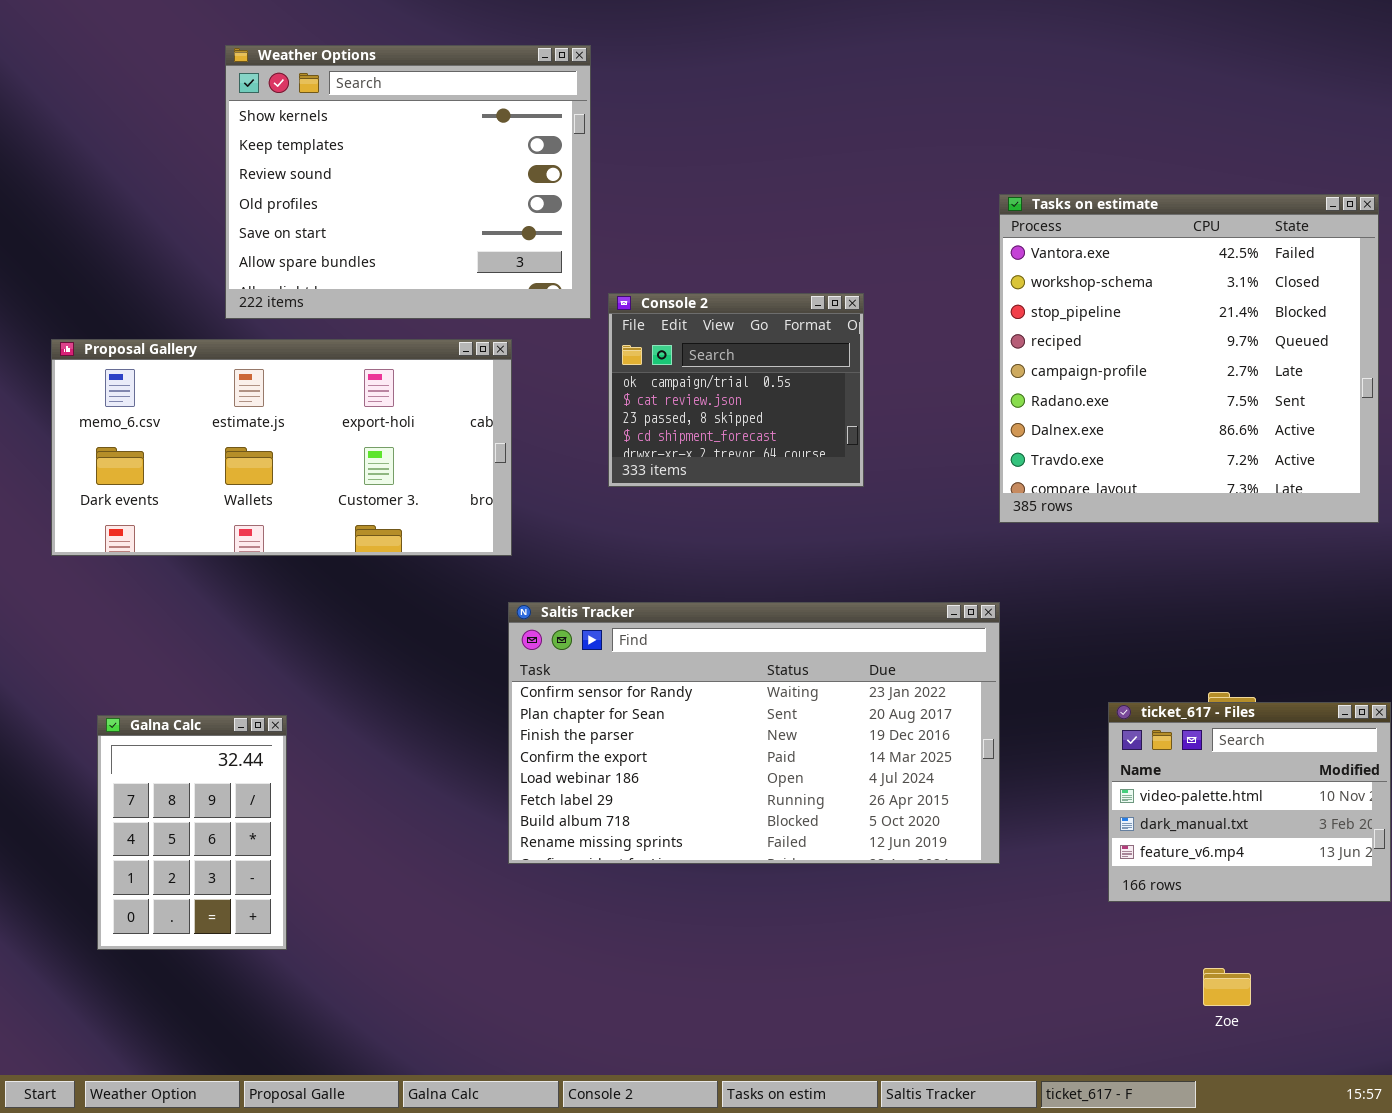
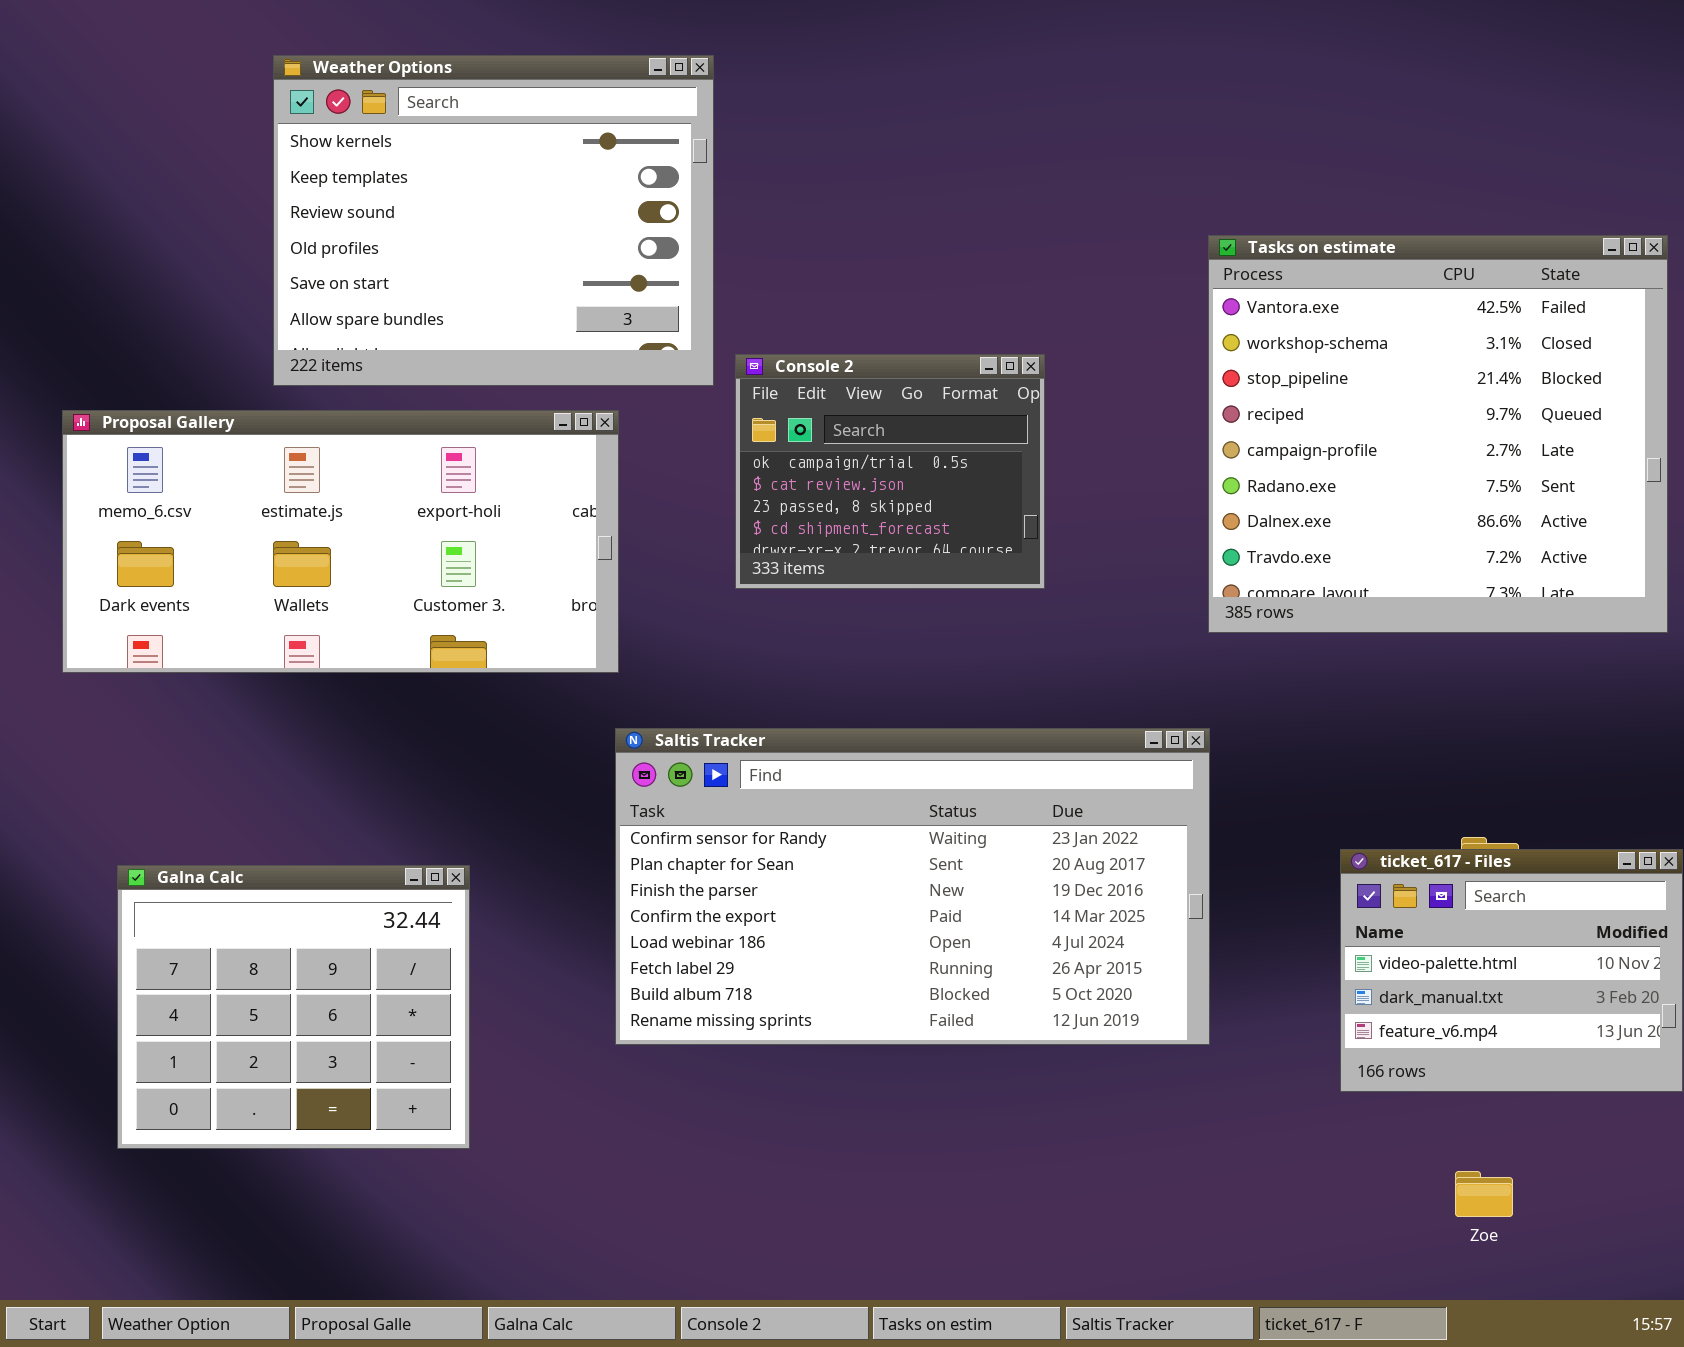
Galna Calc: [97,715,287,950] -> [117,865,470,1149], resized

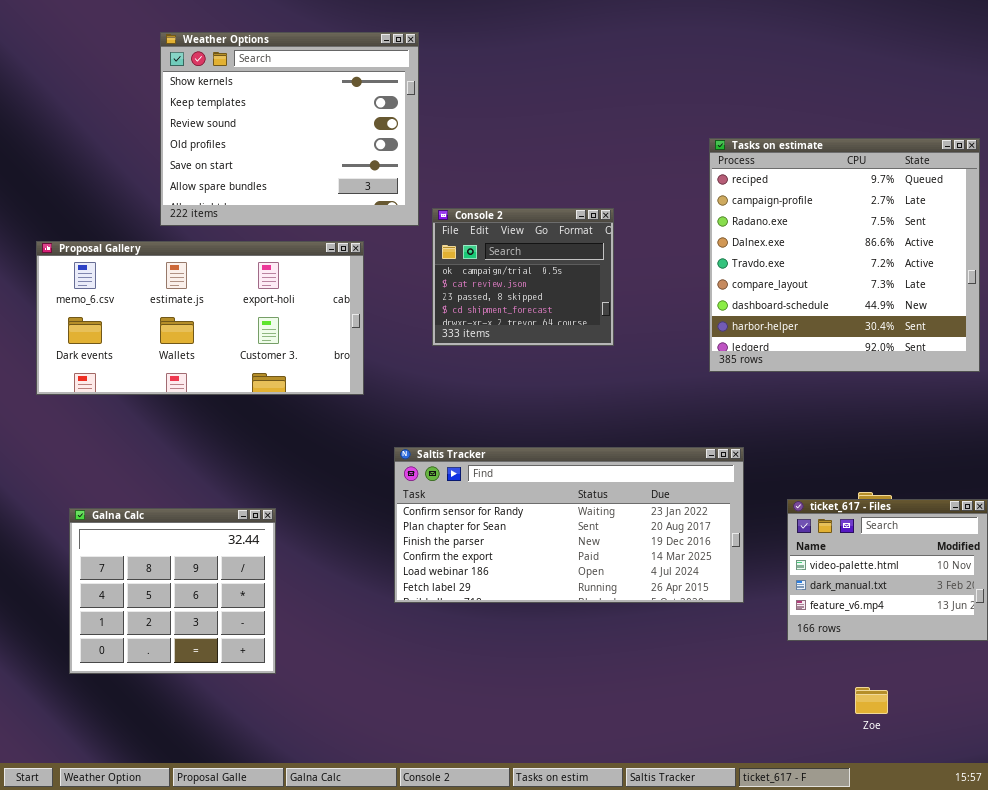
Tasks on estimate: [1208,235,1668,633] -> [709,138,980,372], scrolled down 3 rows
Saltis Tracker: [615,728,1210,1045] -> [394,447,744,603], moved, resized

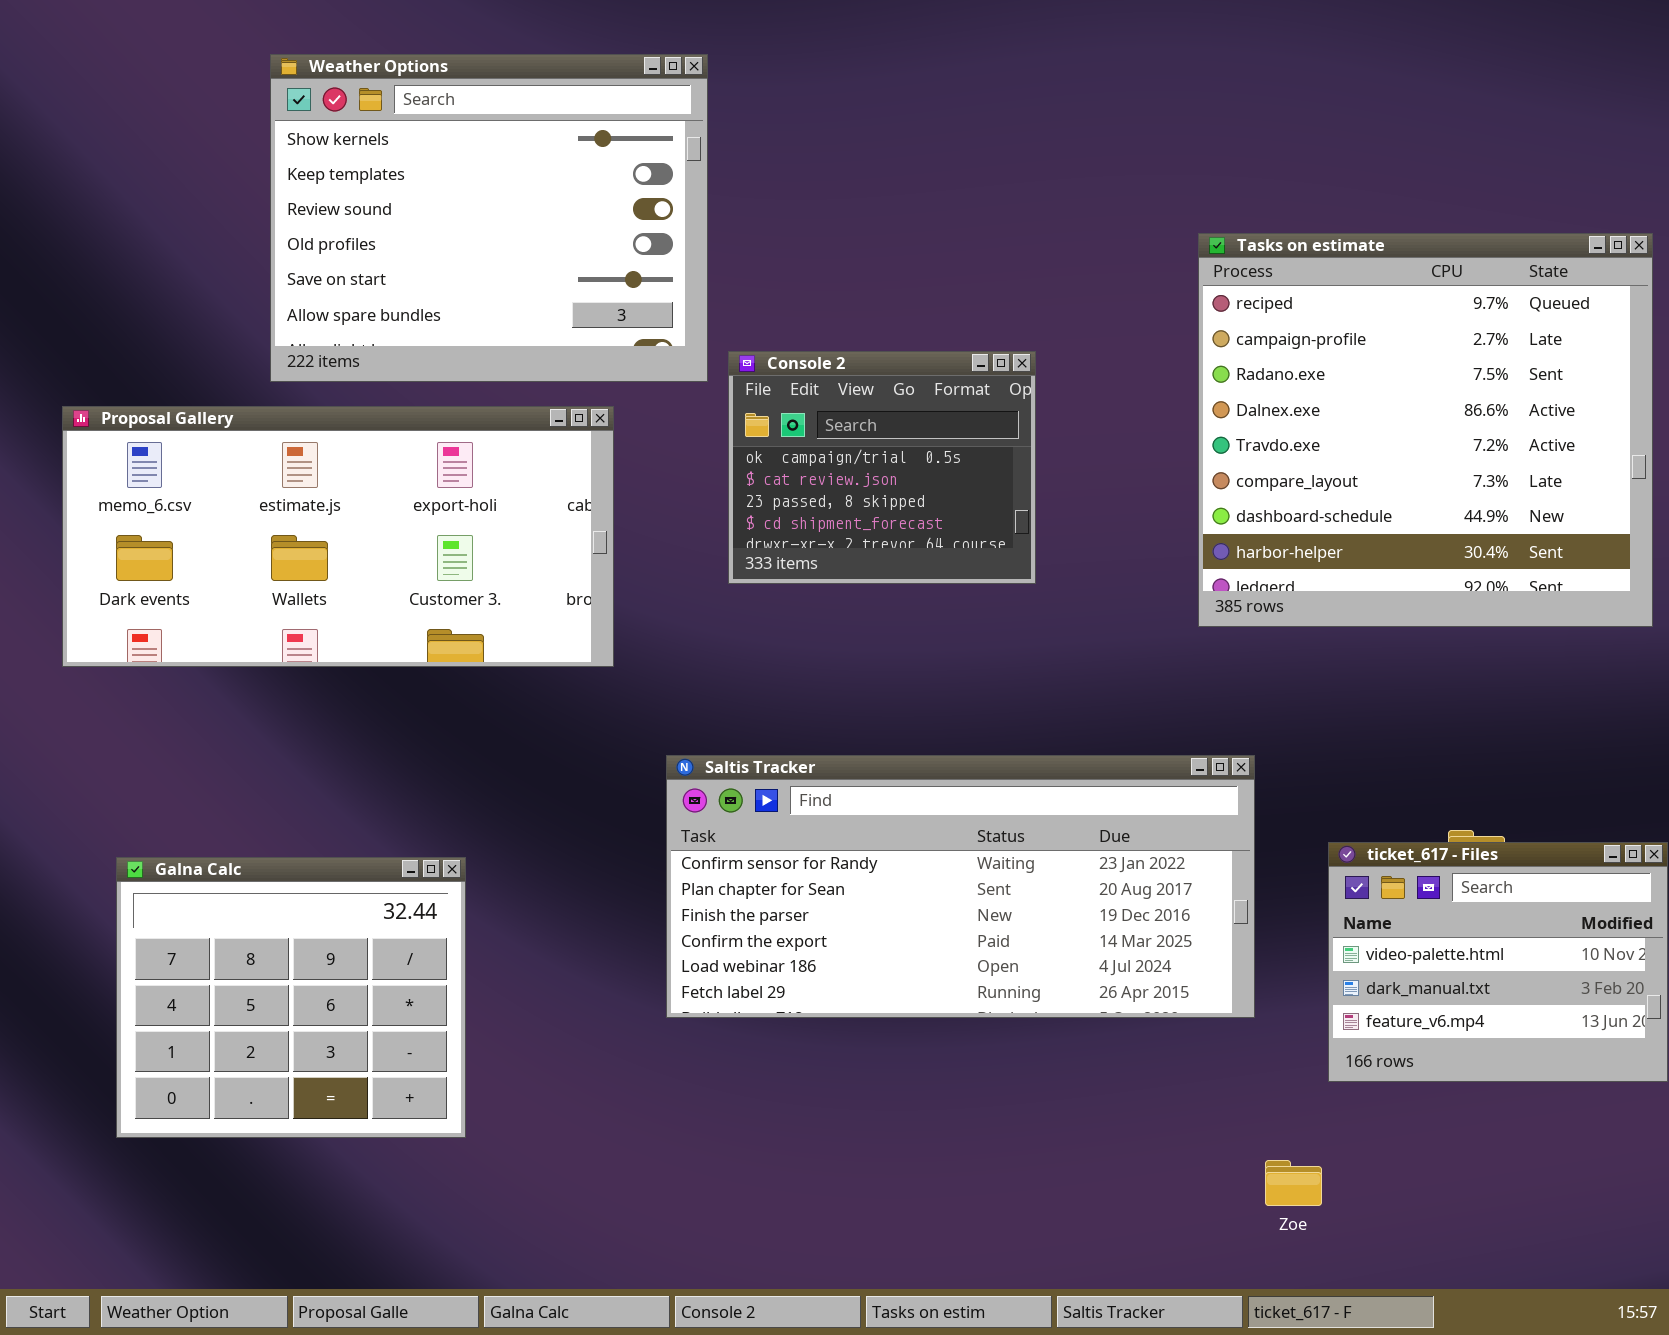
Zoe: [855,687,888,714] -> [1265,1160,1322,1206], moved

